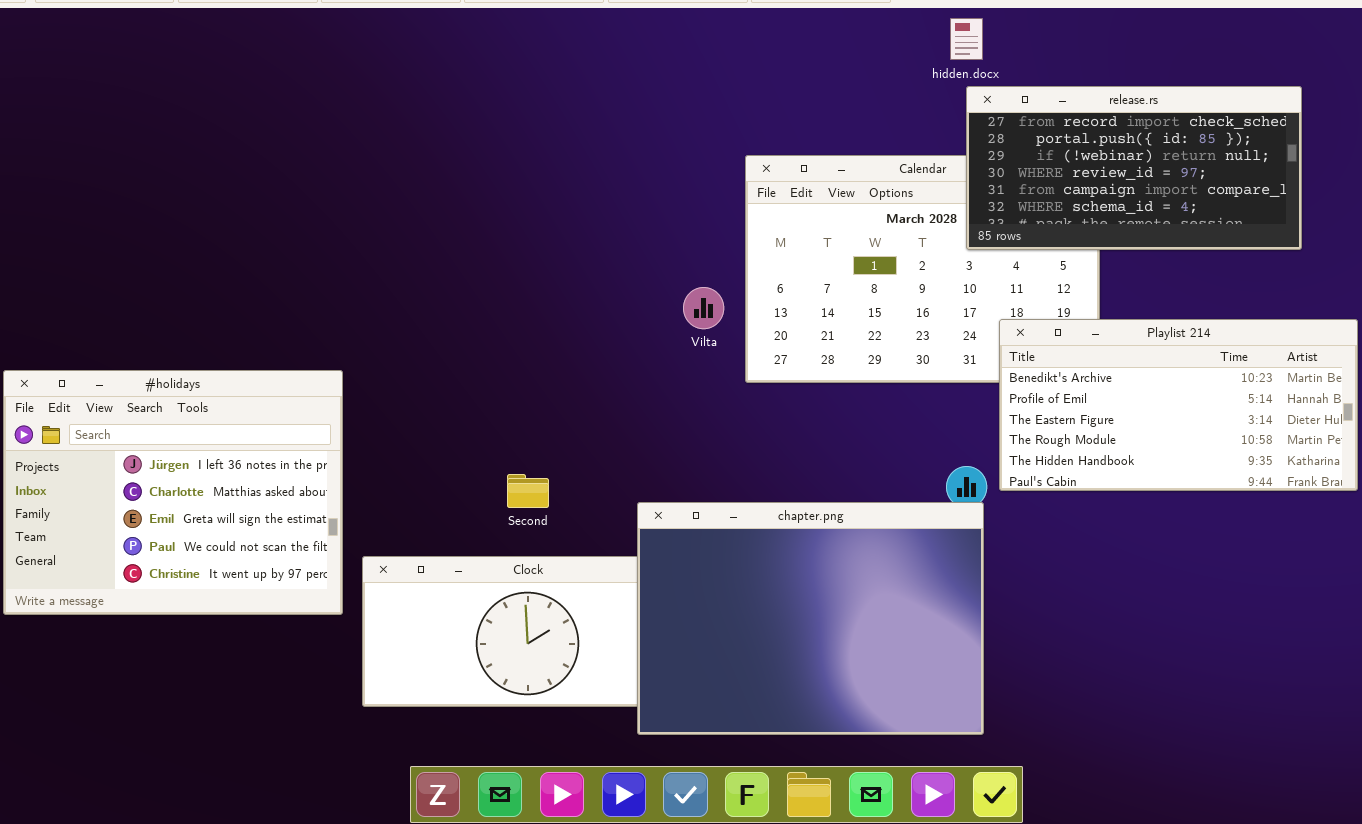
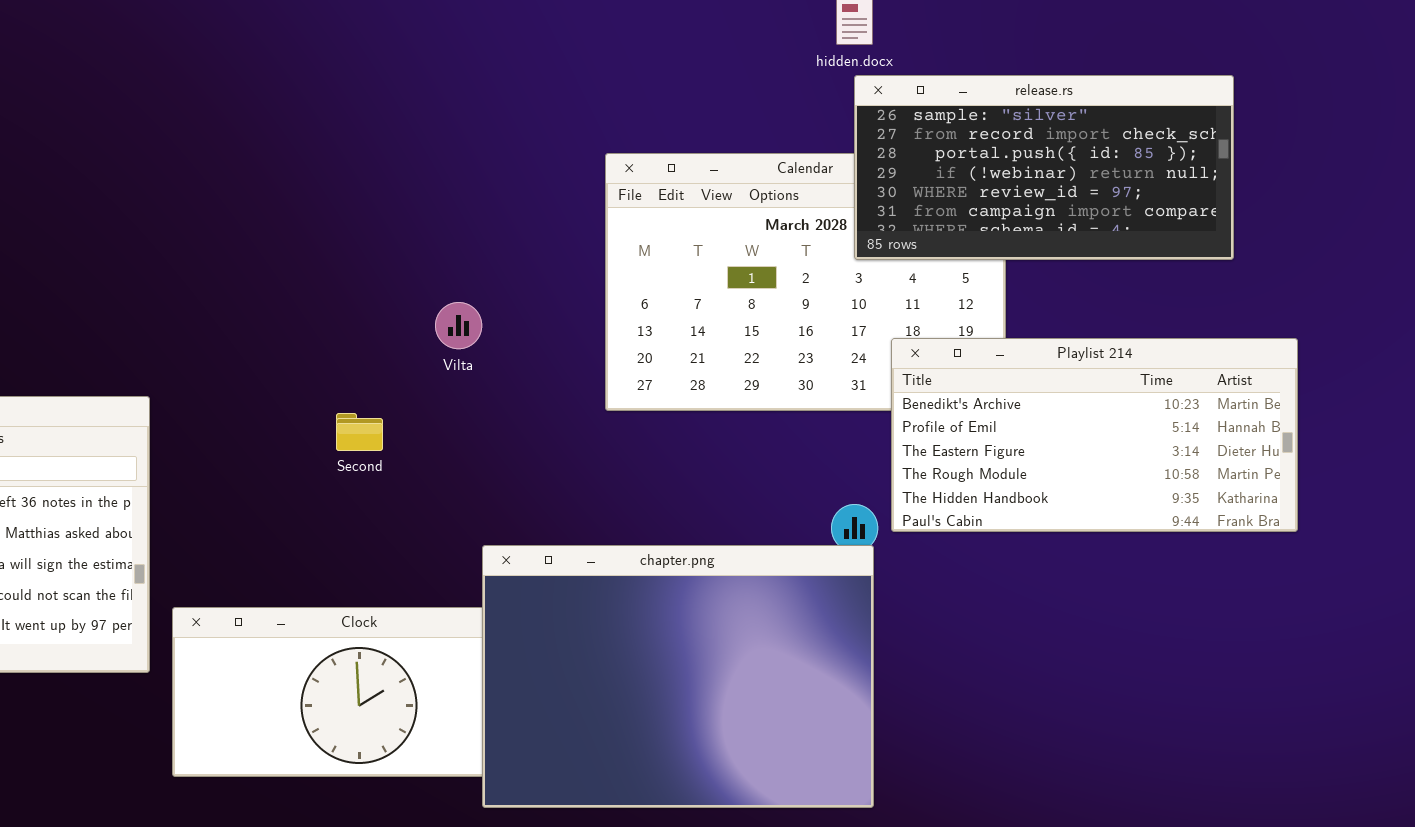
release.rs: [966,86,1302,250] -> [854,75,1234,260], scrolled up 1 row
Vilta: [683,287,724,329] -> [435,302,482,349], moved
Second: [507,474,549,508] -> [336,413,383,451], moved

